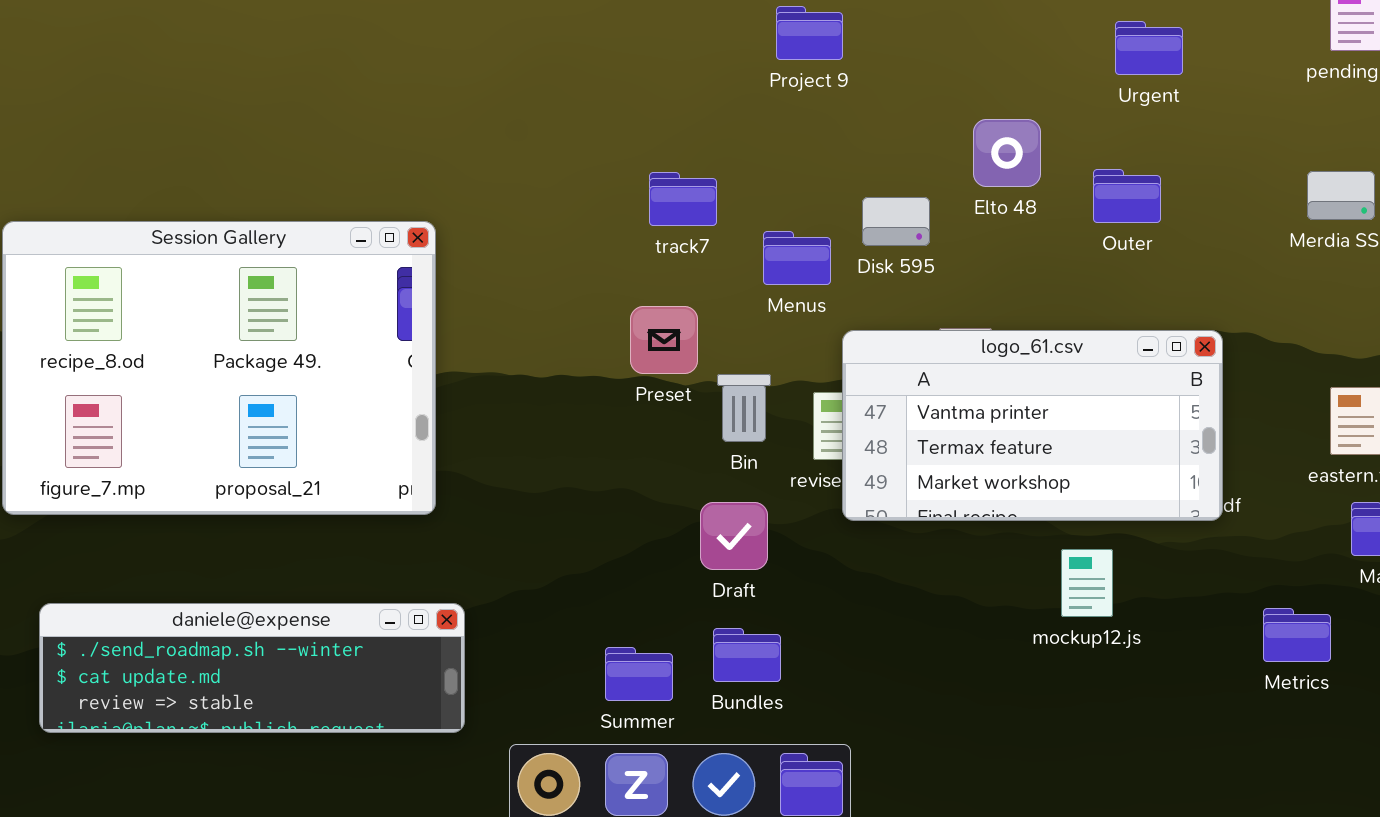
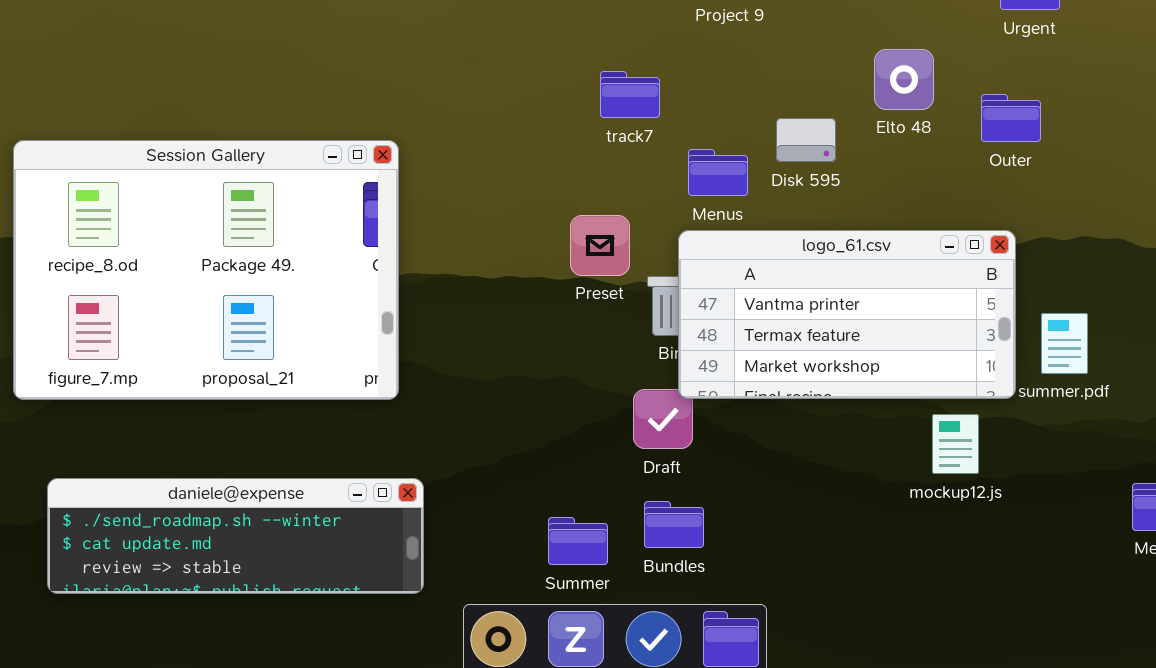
track7: [649,172,717,226] -> [600,71,660,118], moved
logo_61.csv: [842,330,1223,521] -> [678,230,1016,399], moved
mockup12.js: [1061,549,1113,617] -> [932,414,979,474], moved

